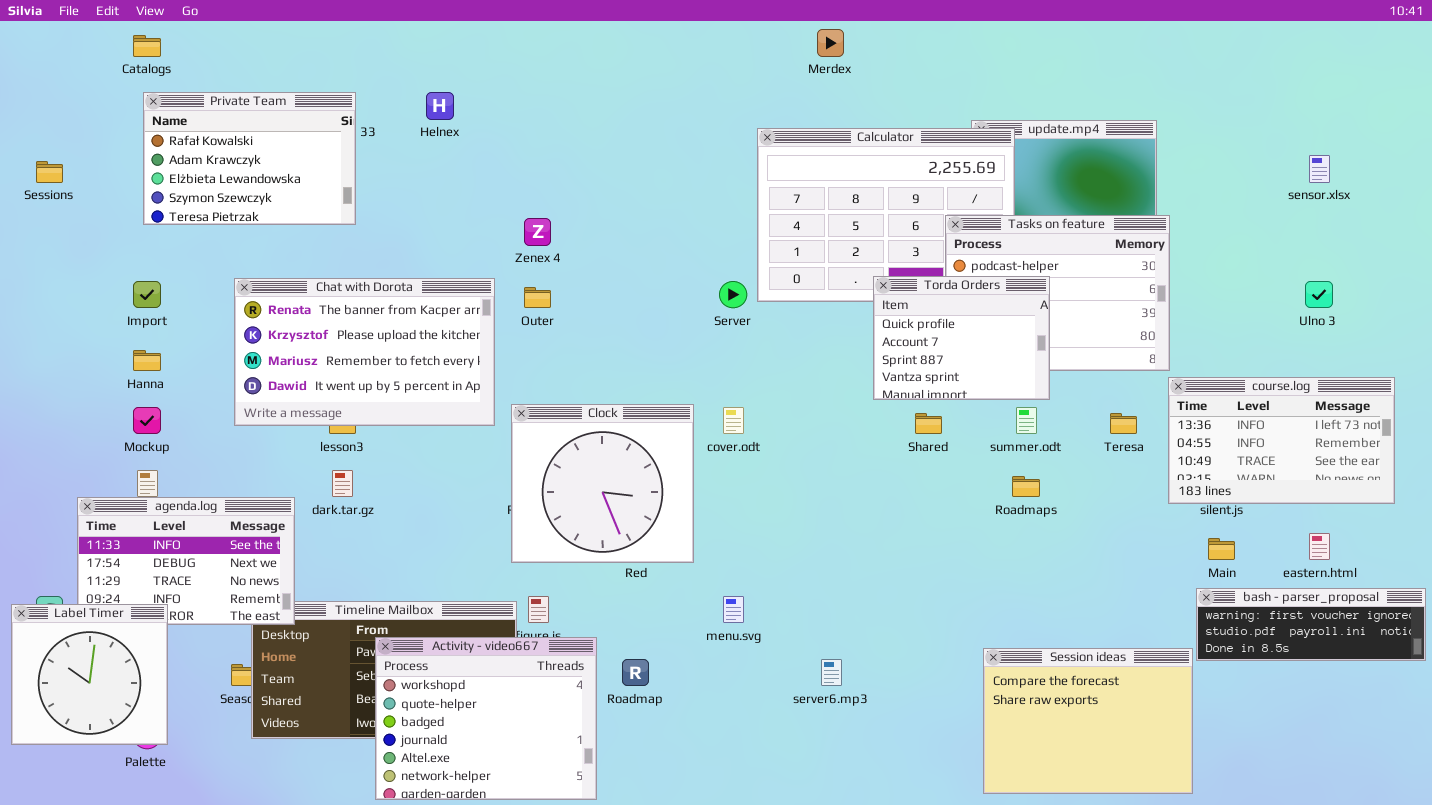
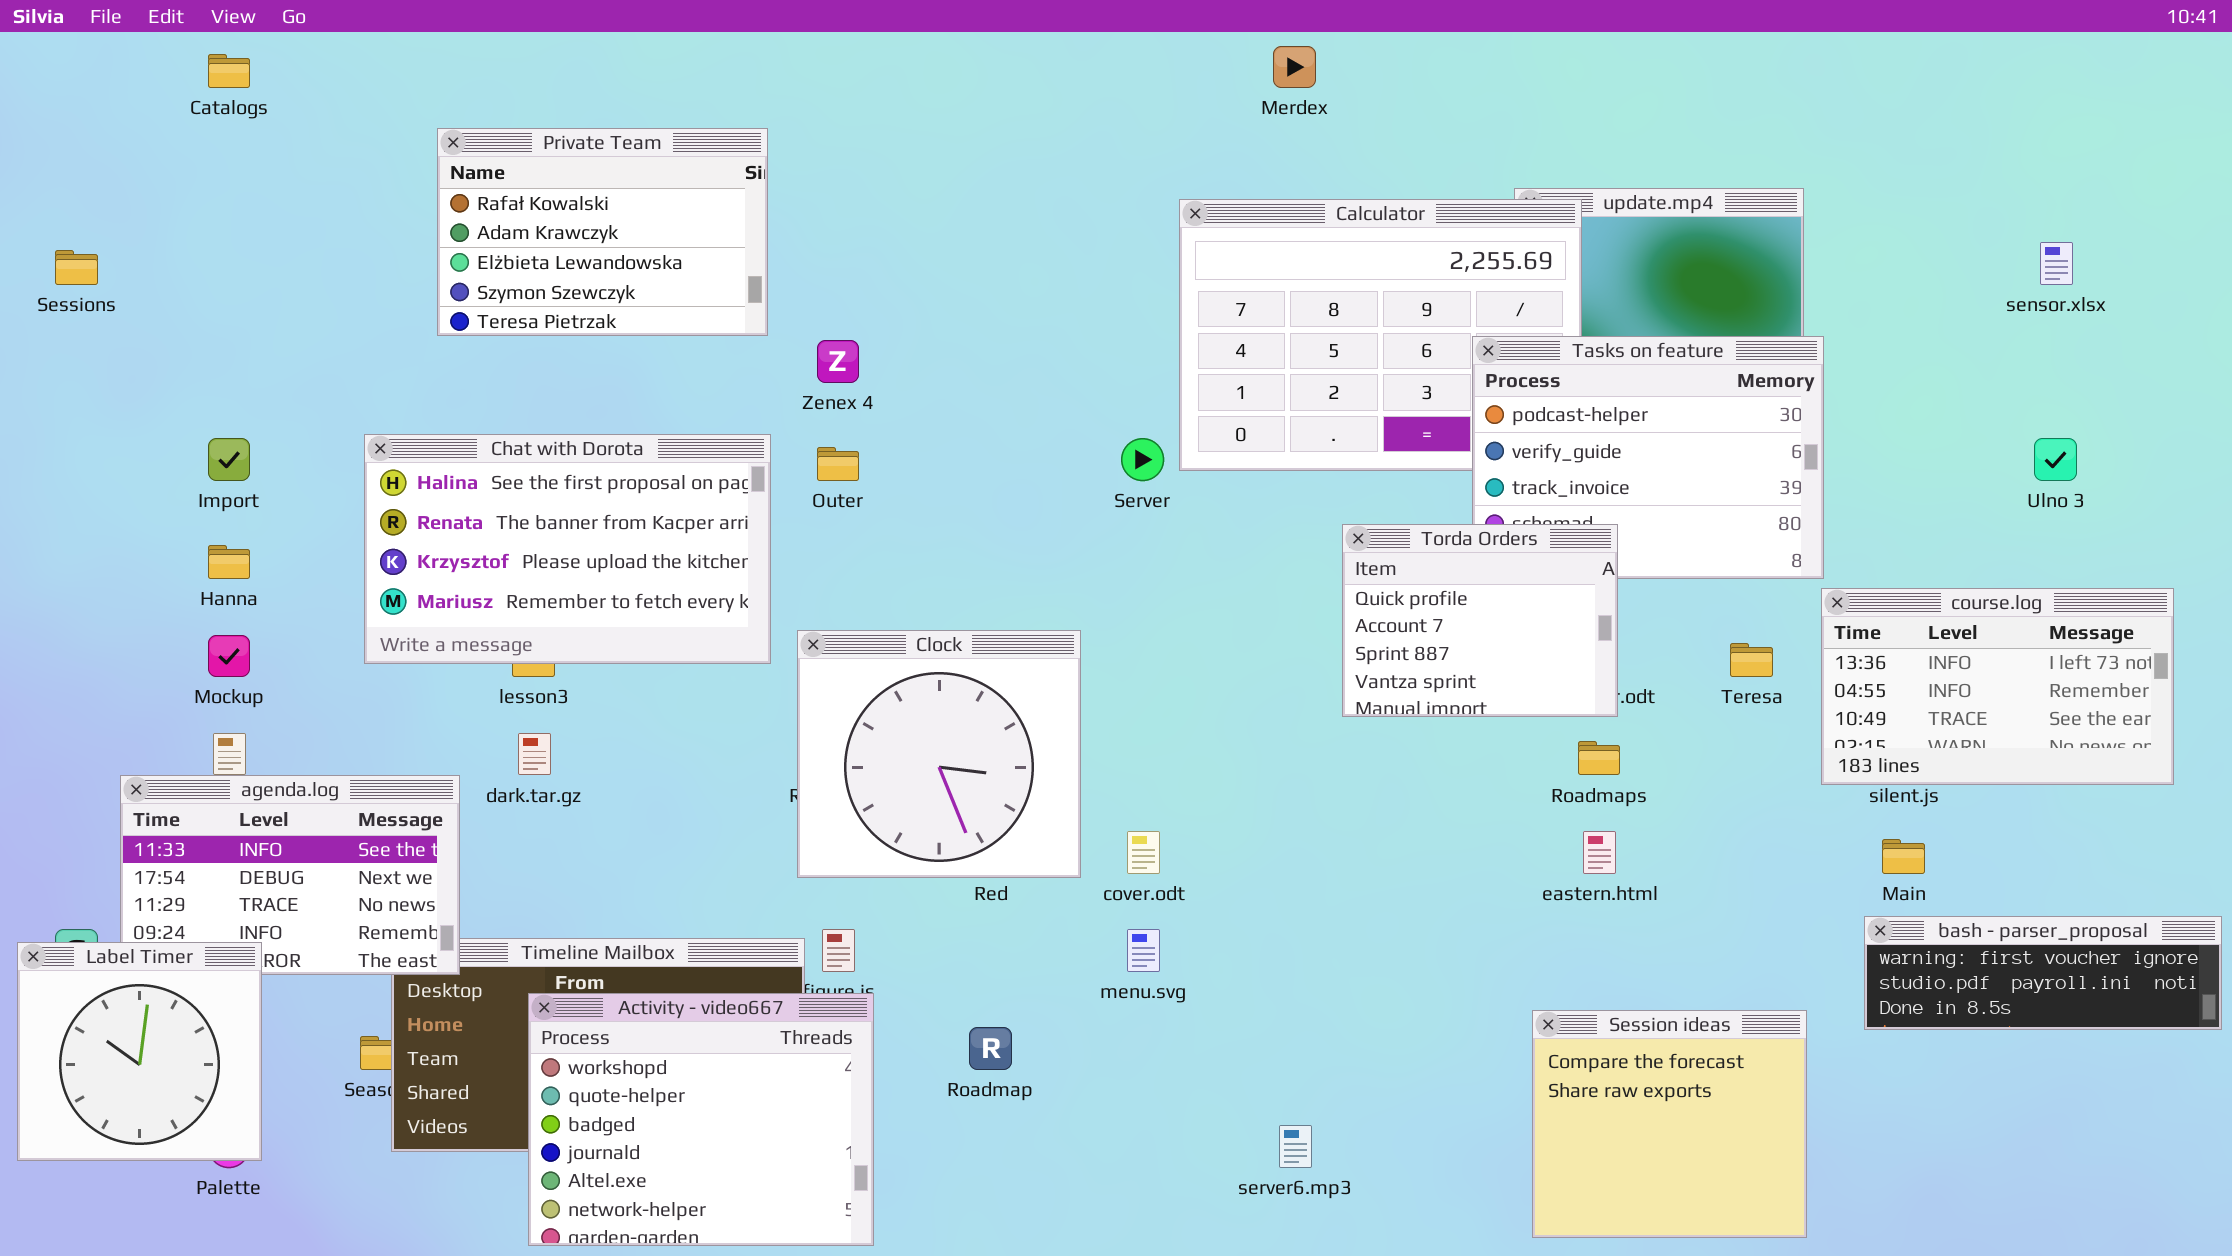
Private Team: [143,92,356,225] -> [437,128,768,336], moved
Torda Orders: [873,276,1050,400] -> [1342,524,1618,717], moved
Chat with Dorota: [234,278,495,426] -> [364,434,771,664], scrolled up 1 row
cover.odt: [723,407,744,434] -> [1127,831,1160,874], moved
eastern.html: [1309,533,1330,560] -> [1583,831,1616,874], moved
Activity - video667: [375,637,597,800] -> [528,993,874,1246], moved
Session ideas: [983,648,1193,794] -> [1532,1010,1807,1238], resized
server6.mp3: [821,659,842,686] -> [1279,1125,1312,1168], moved

